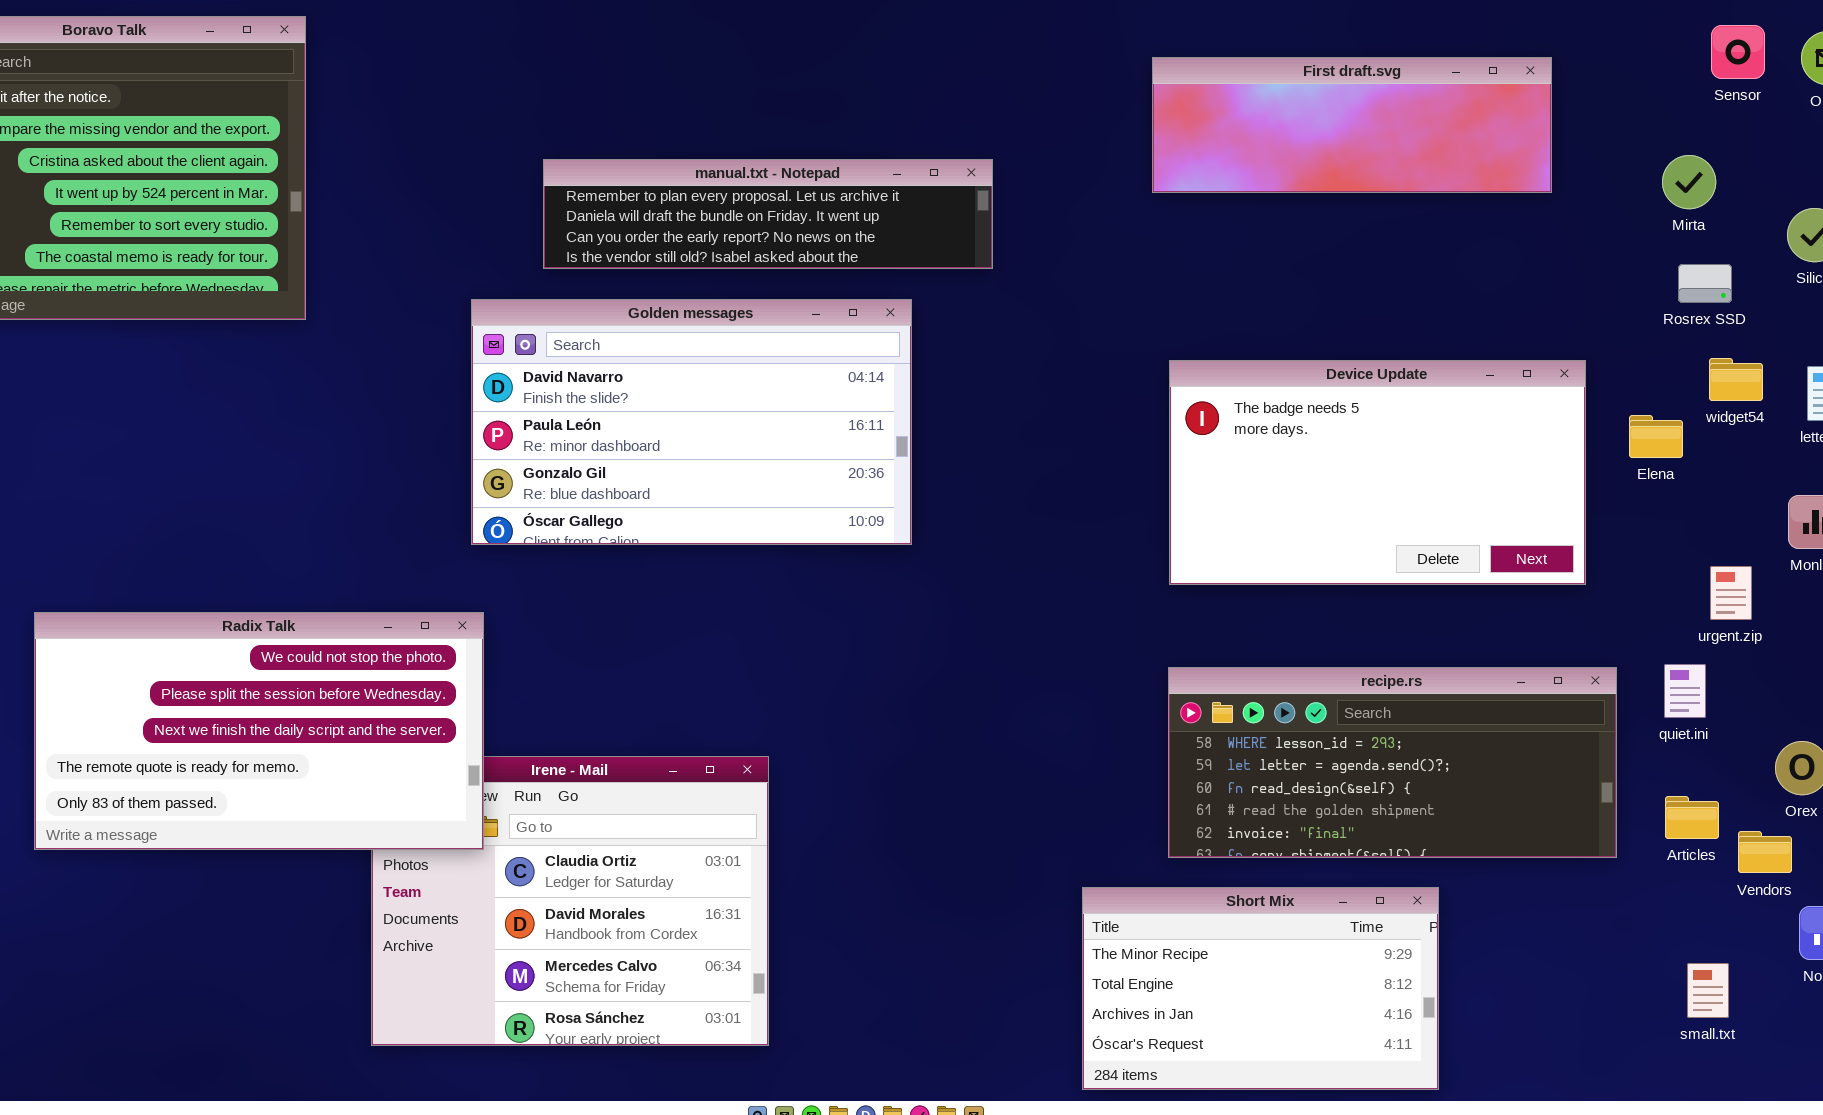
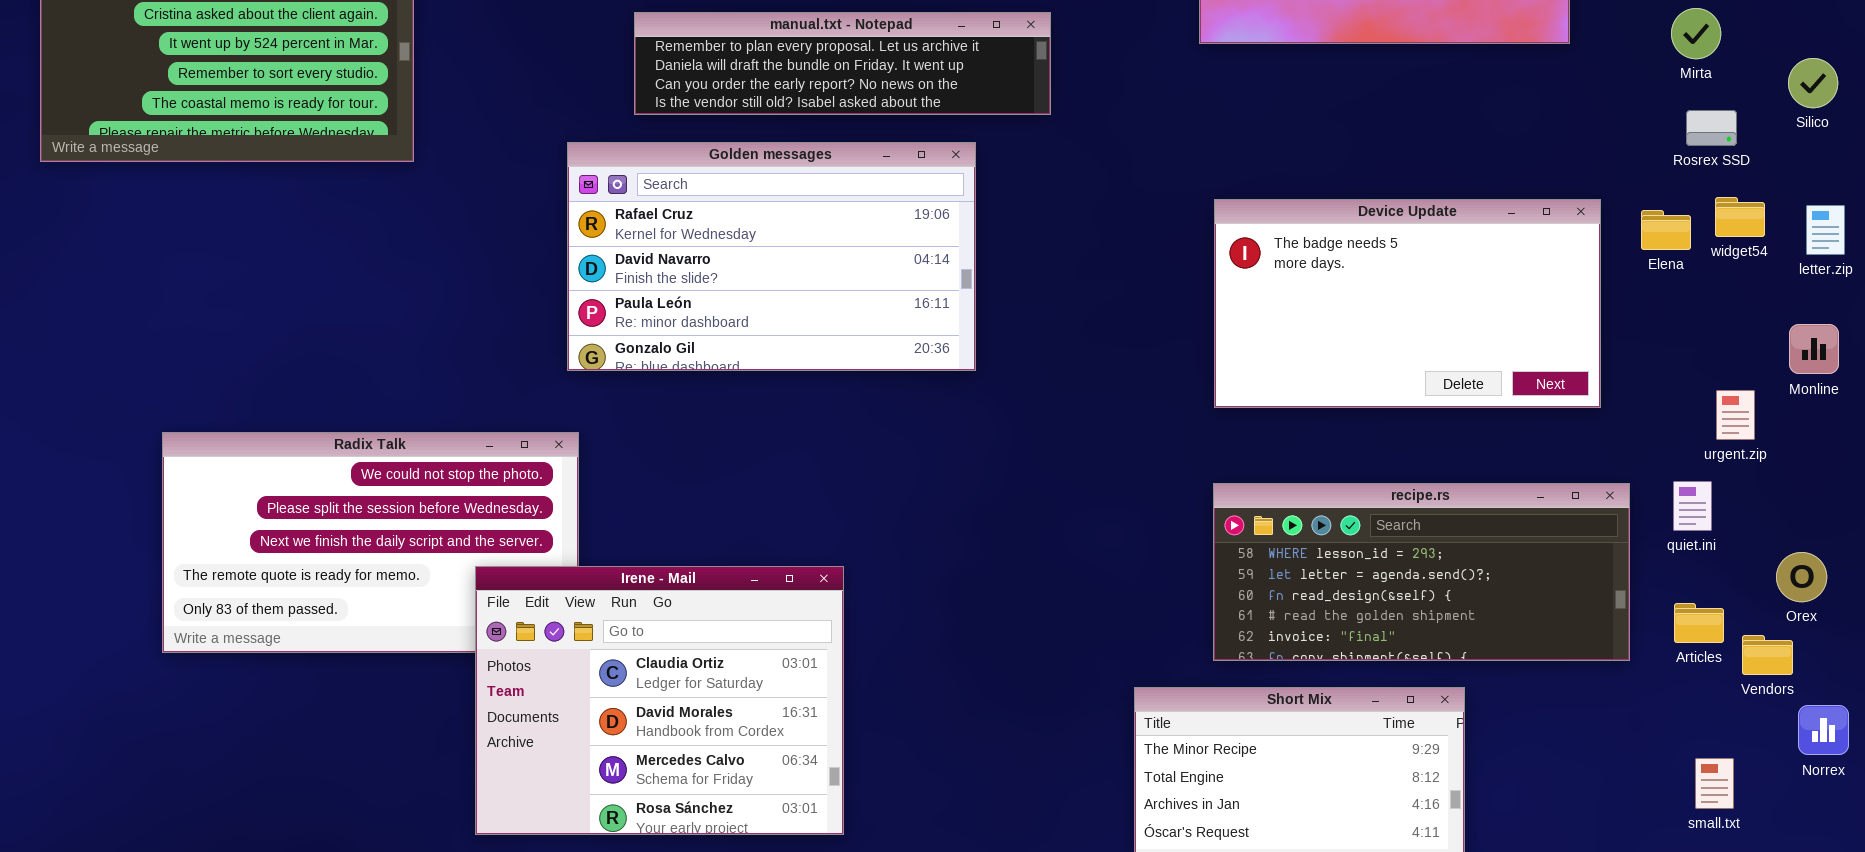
Golden messages: [471,299,912,545] -> [567,142,976,371], scrolled up 1 row
Elena: [1629,415,1683,458] -> [1641,210,1691,250], moved
Irene - Mail: [371,756,769,1046] -> [475,566,844,835], raised

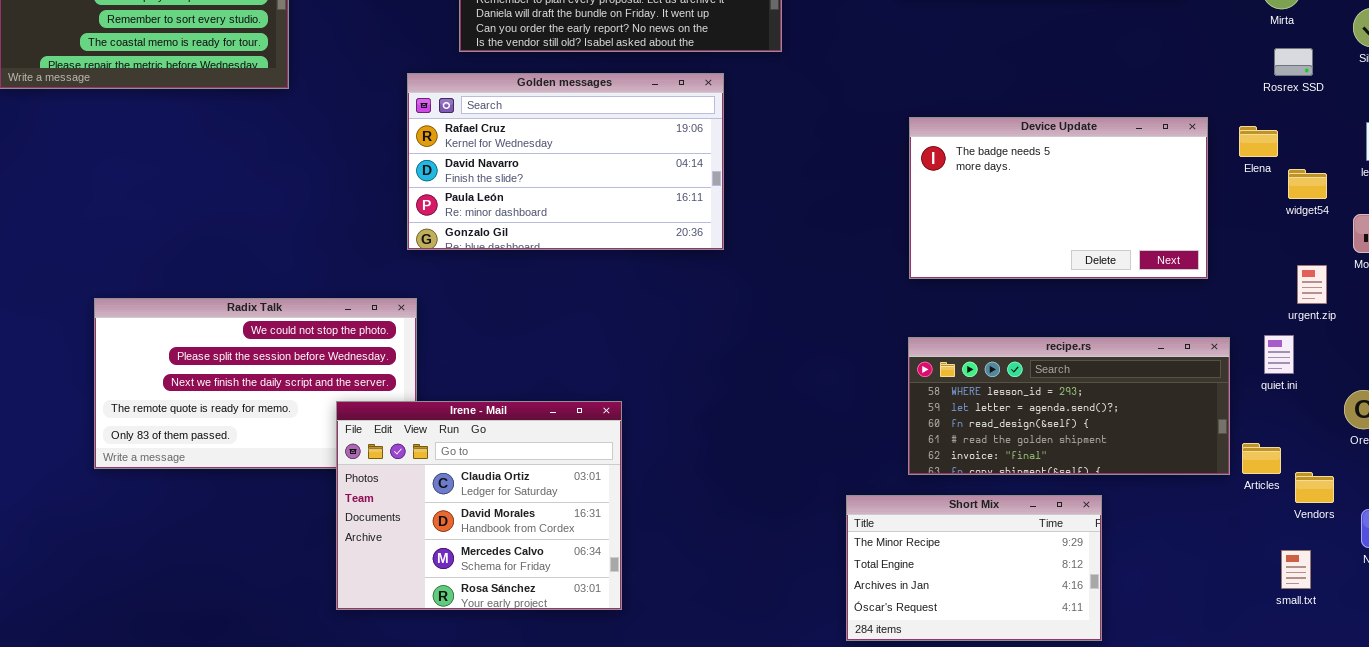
widget54: [1715,197,1765,237] -> [1288,169,1327,199], moved
Articles: [1674,603,1724,643] -> [1242,443,1281,474], moved
Vendors: [1742,635,1793,675] -> [1295,472,1334,503], moved

